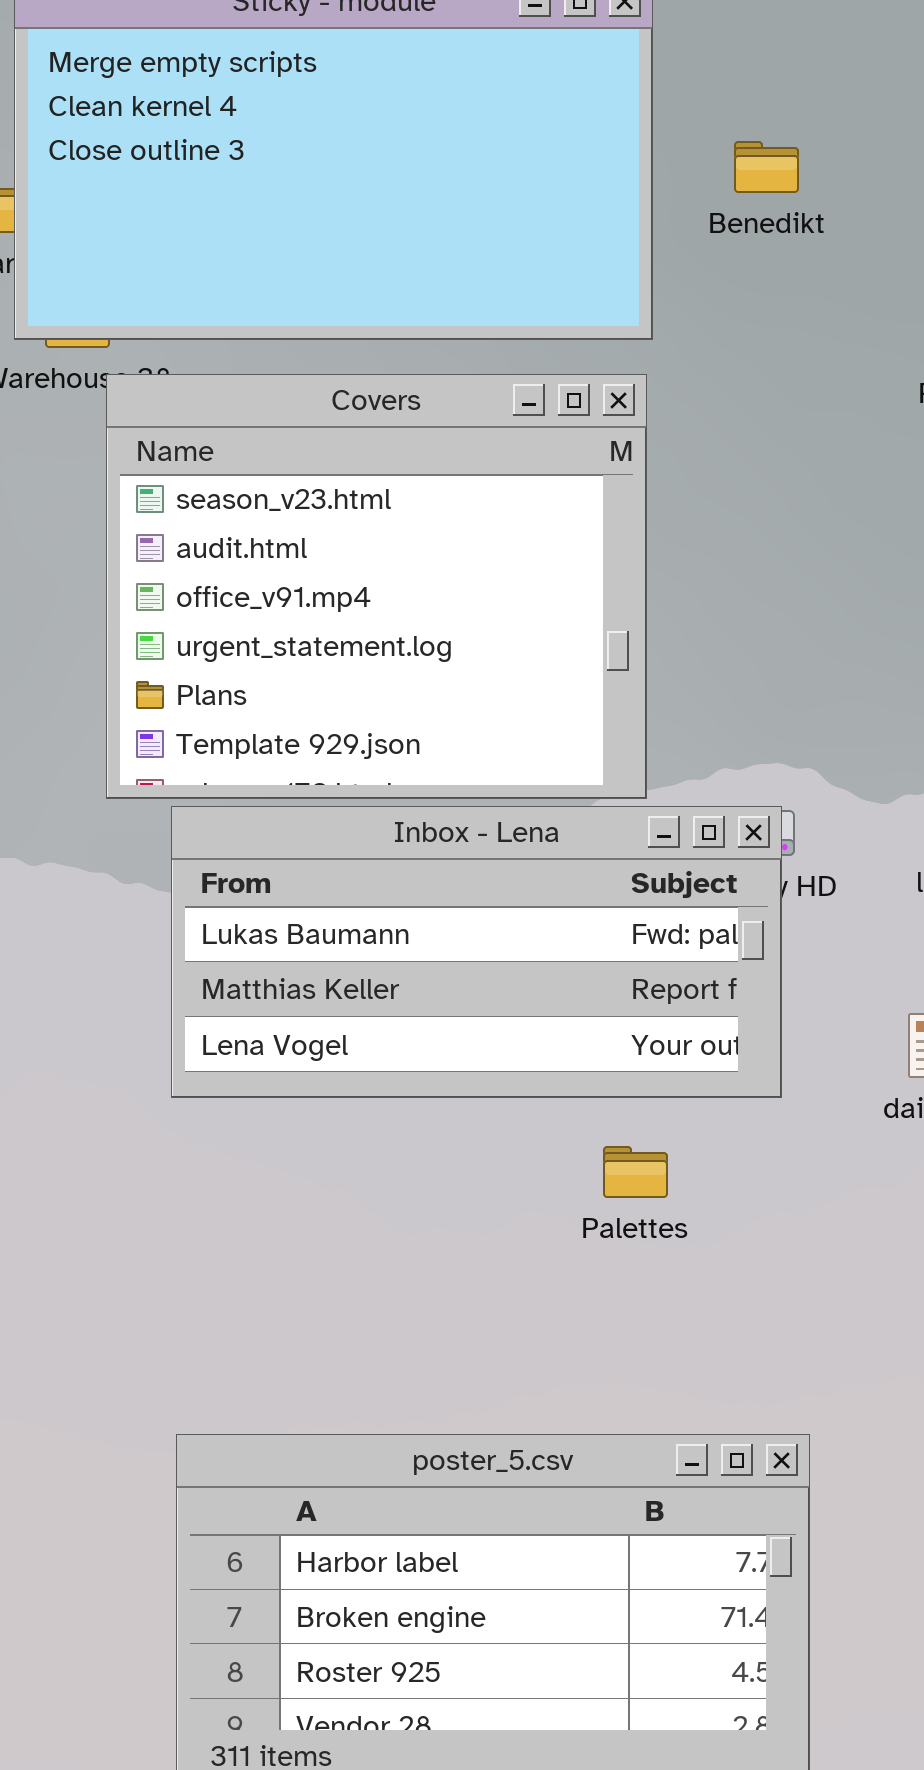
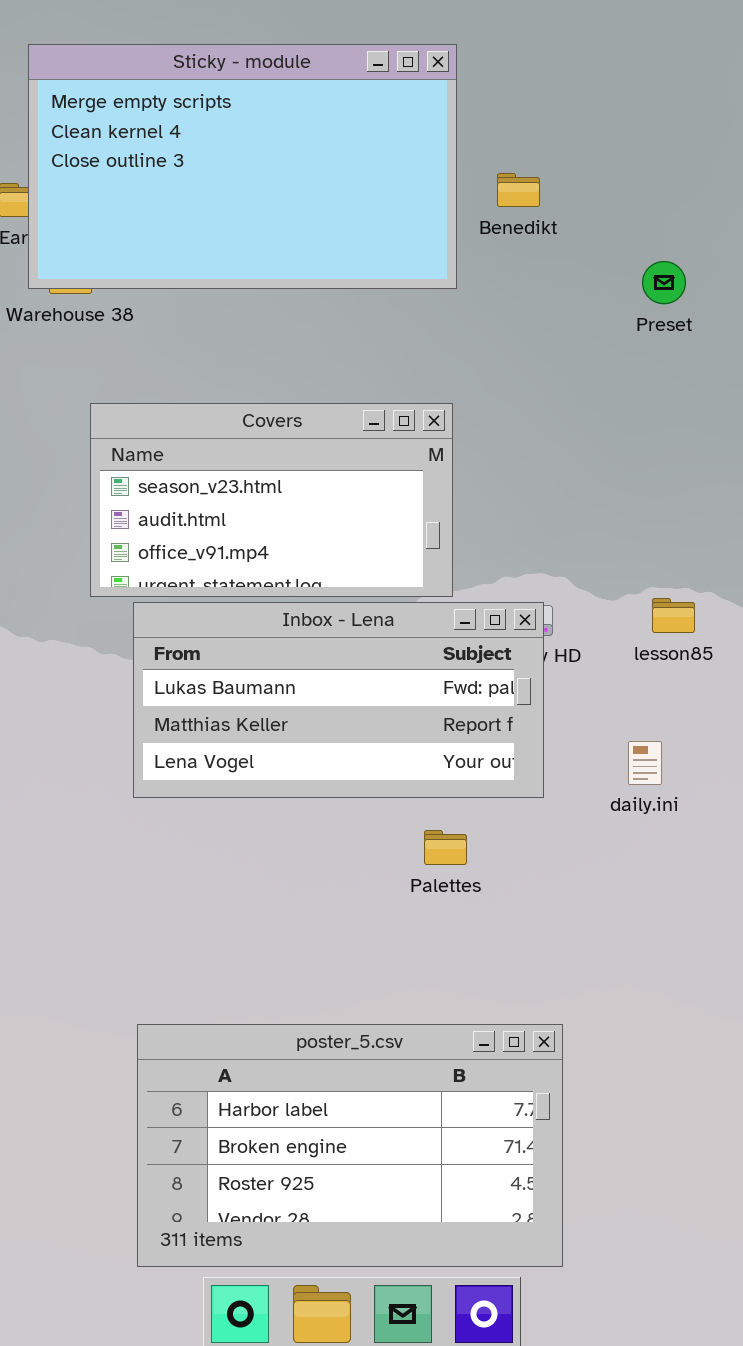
Benedikt: [734,141,799,193] -> [497,173,540,207], moved
Covers: [106,374,647,799] -> [90,403,453,597], resized

